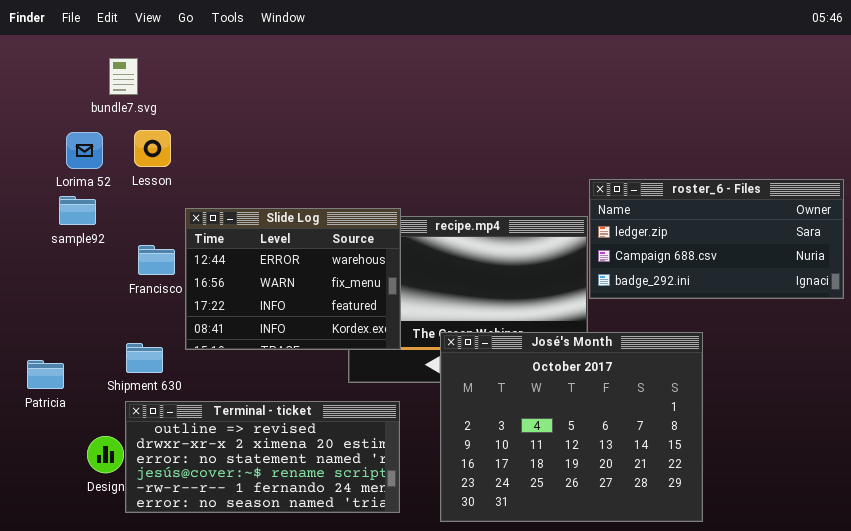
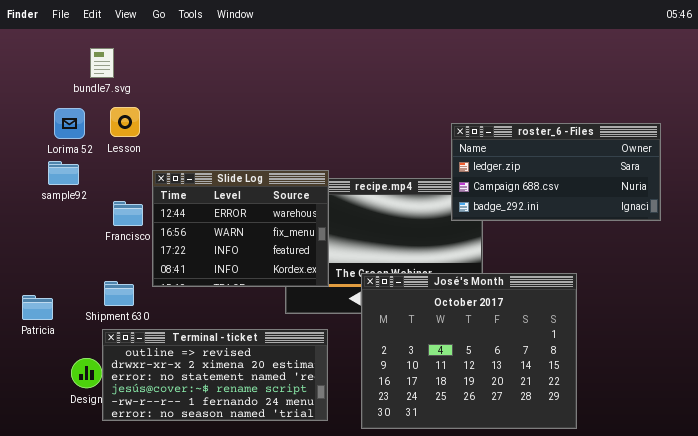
roster_6 - Files: [589,179,844,299] -> [451,123,661,221], moved

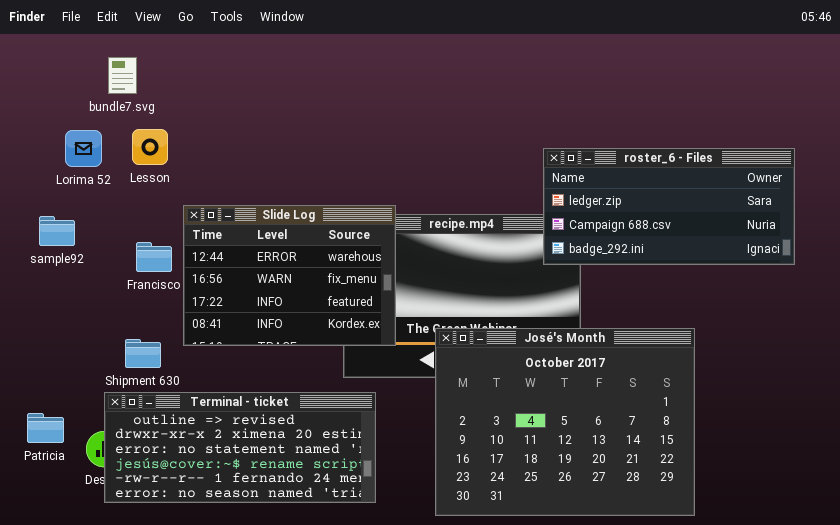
sample92: [48,161,79,185] -> [39,216,75,246], moved
Patricia: [22,295,53,320] -> [27,413,64,443], moved
Terminal - ticket: [102,329,328,421] -> [104,392,376,503], moved

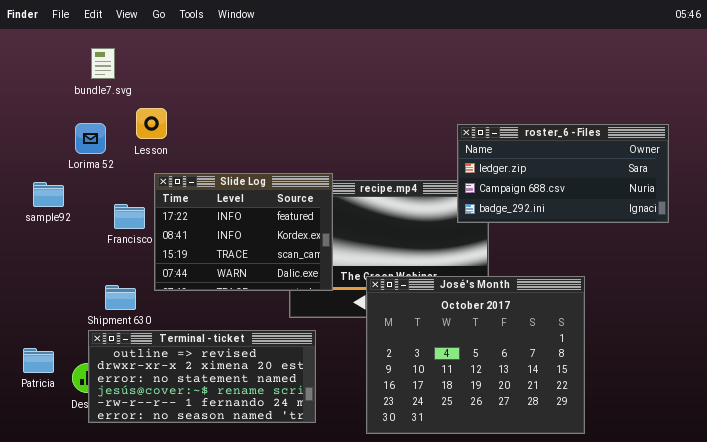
Lesson: [132,129,168,165] -> [136,108,167,139], moved
Lorima 52: [65,130,102,167] -> [75,123,106,154], moved
Slide Log: [183,205,396,346] -> [154,173,333,291], scrolled down 2 rows

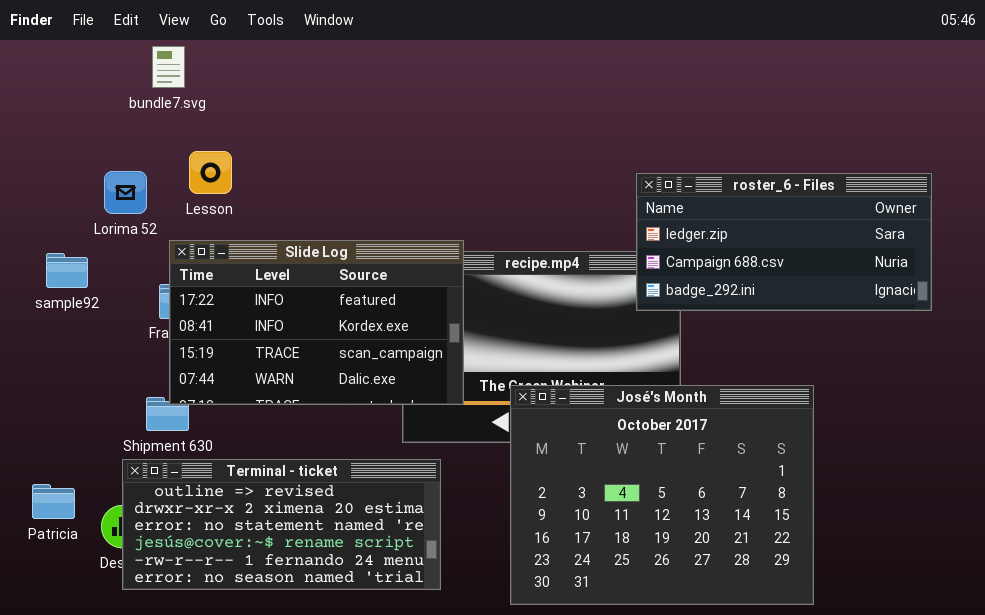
bundle7.svg: [91,48,115,79] -> [152,46,185,88], moved
Slide Log: [154,173,333,291] -> [169,240,464,405], resized

